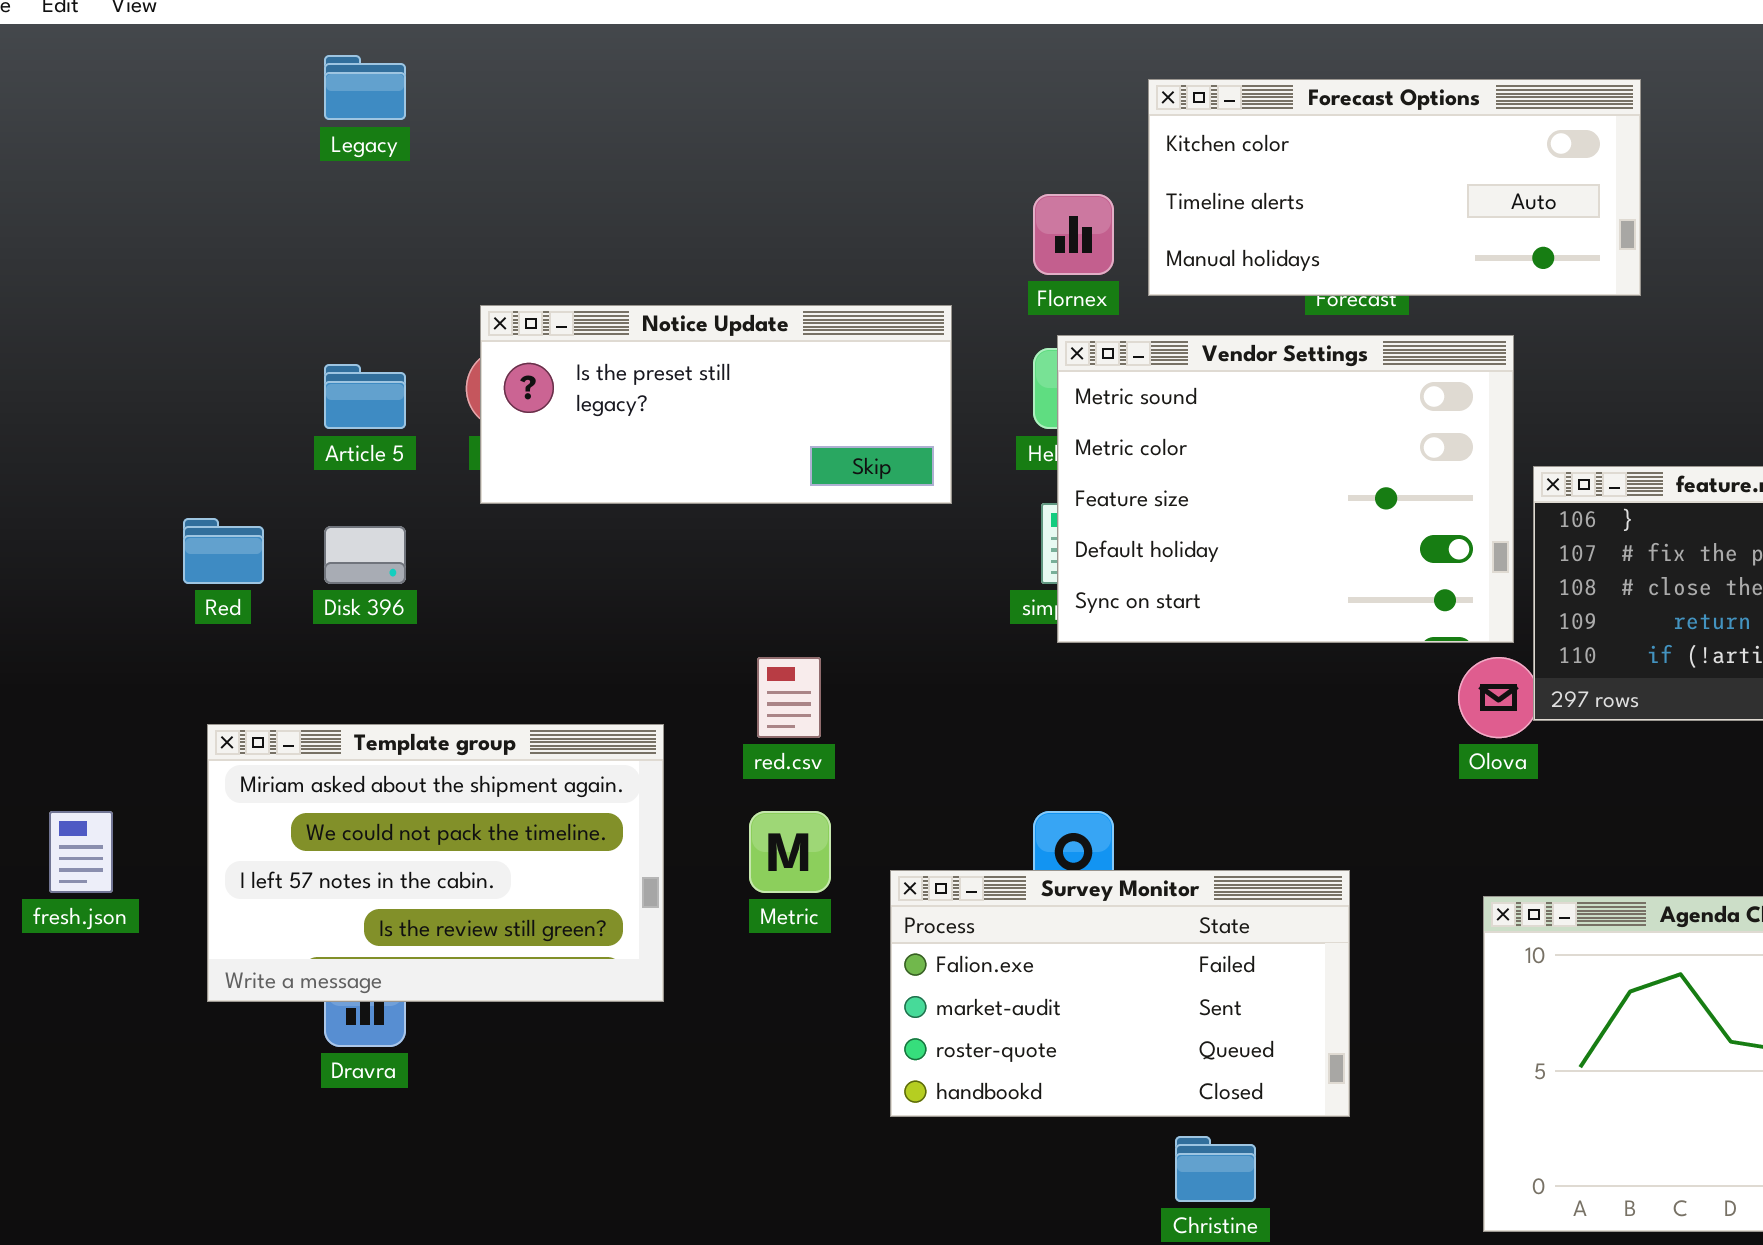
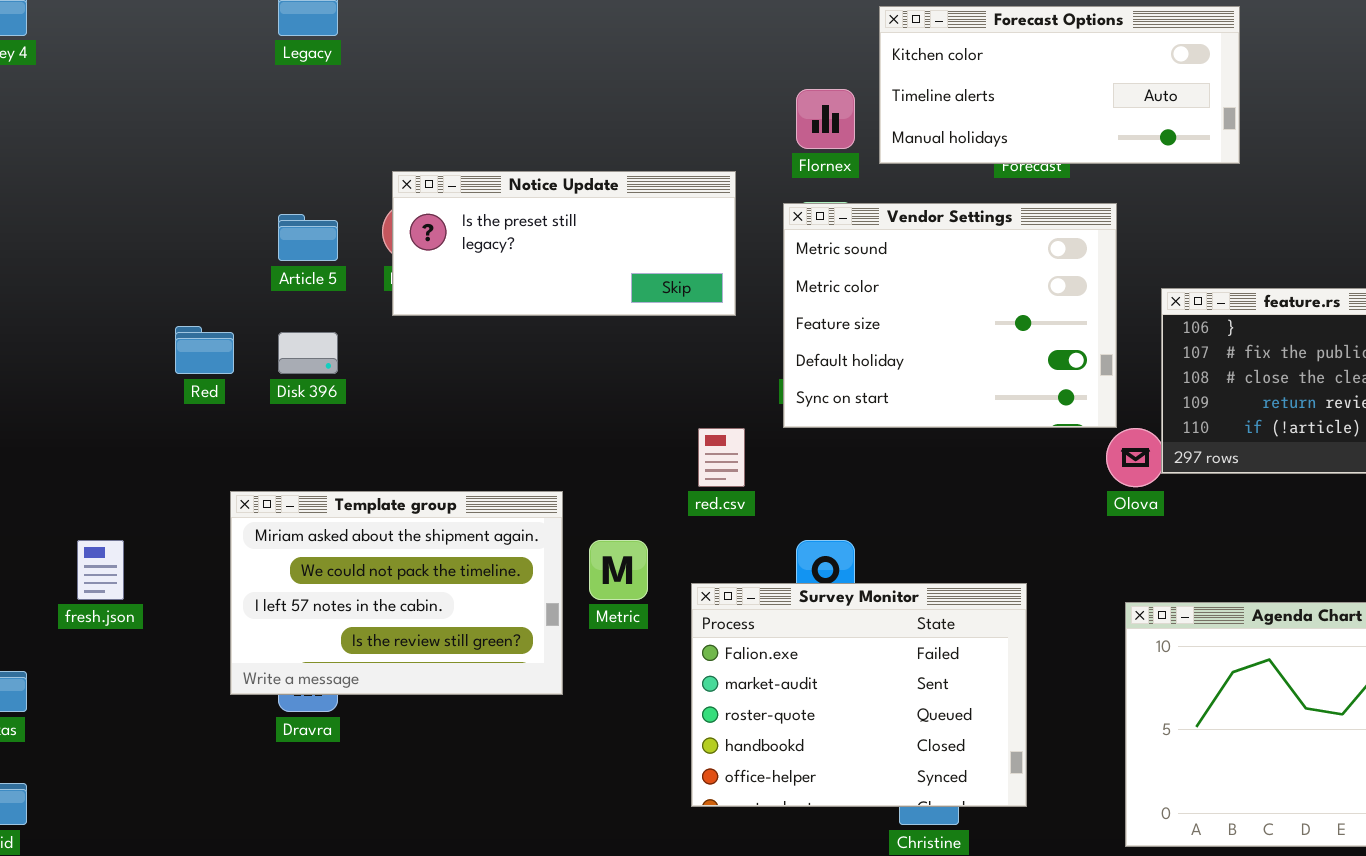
Vendor Settings: [1057,335,1514,643] -> [783,203,1117,428], moved
red.csv: [757,657,821,738] -> [698,428,745,487], moved
Template group: [207,724,664,1002] -> [230,491,563,695], moved
Survey Monitor: [890,870,1350,1117] -> [691,583,1027,807], resized

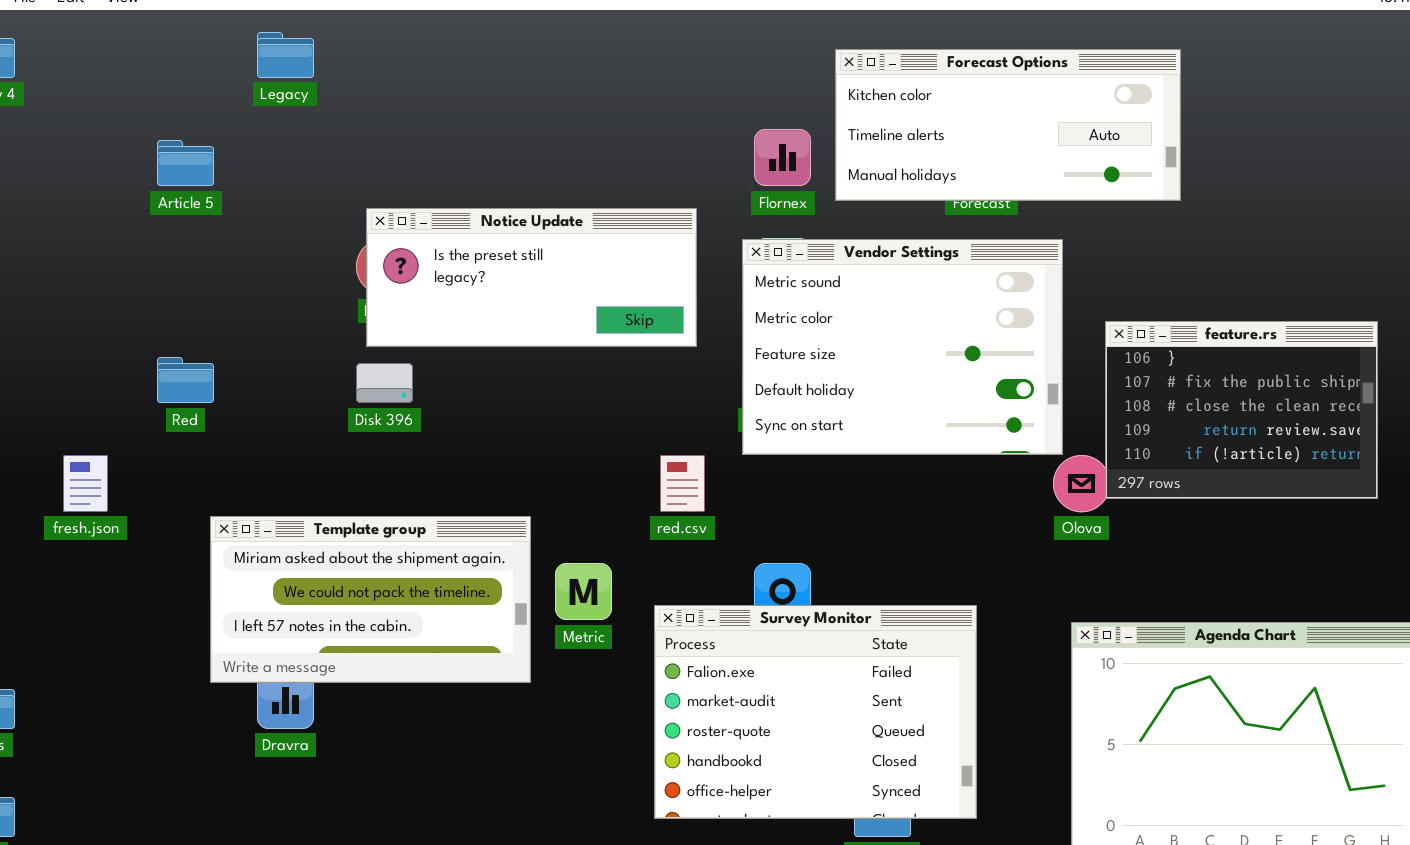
Article 5: [278,214,338,261] -> [157,140,214,186], moved
Disk 396: [278,332,338,374] -> [356,363,413,403], moved
Template group: [230,491,563,695] -> [210,516,531,683], resized
fresh.json: [77,540,124,600] -> [63,455,108,512], moved

